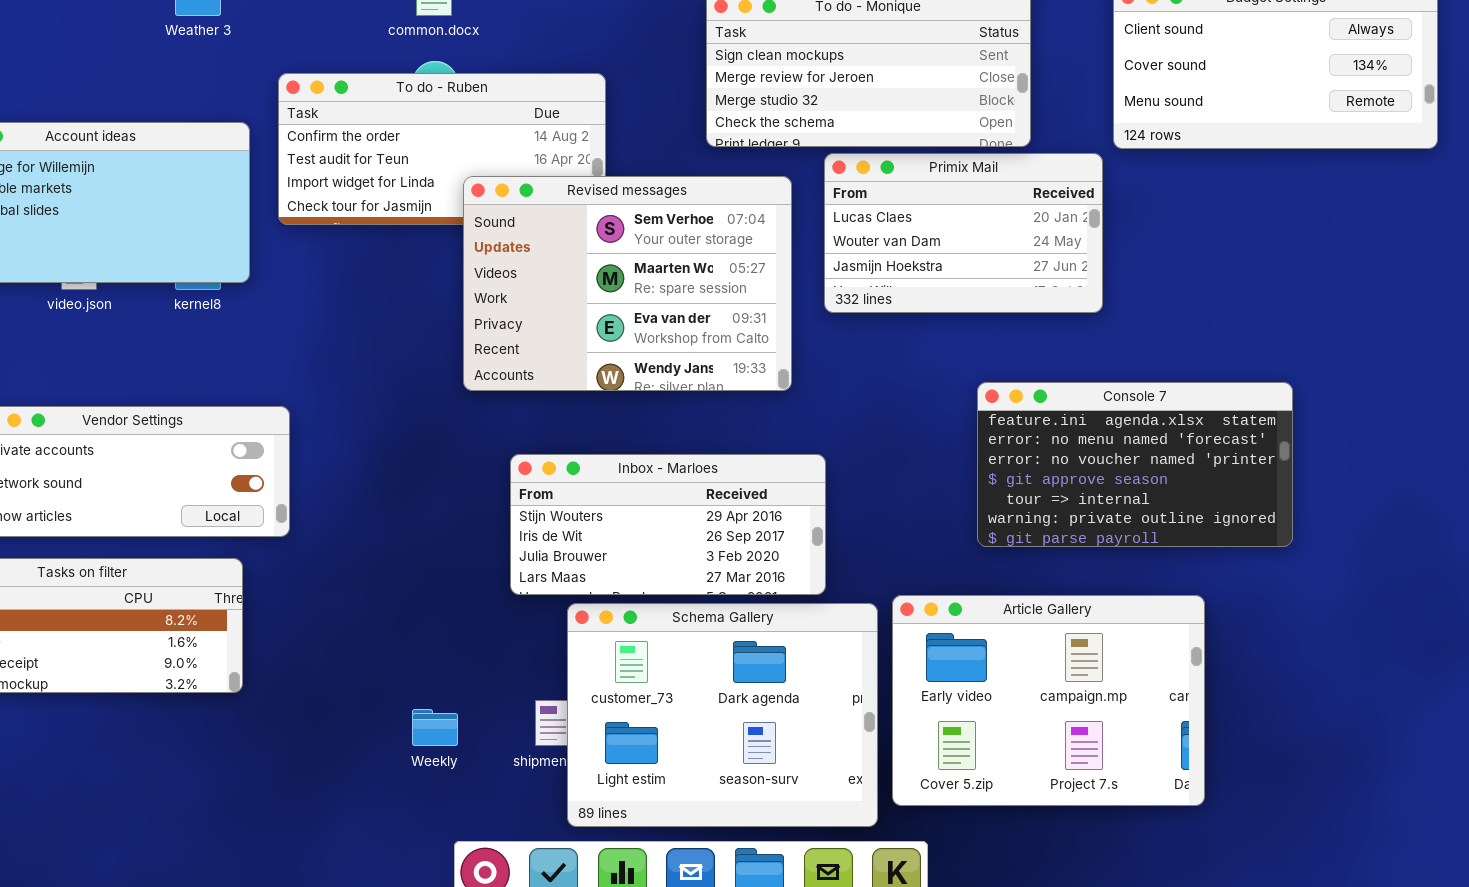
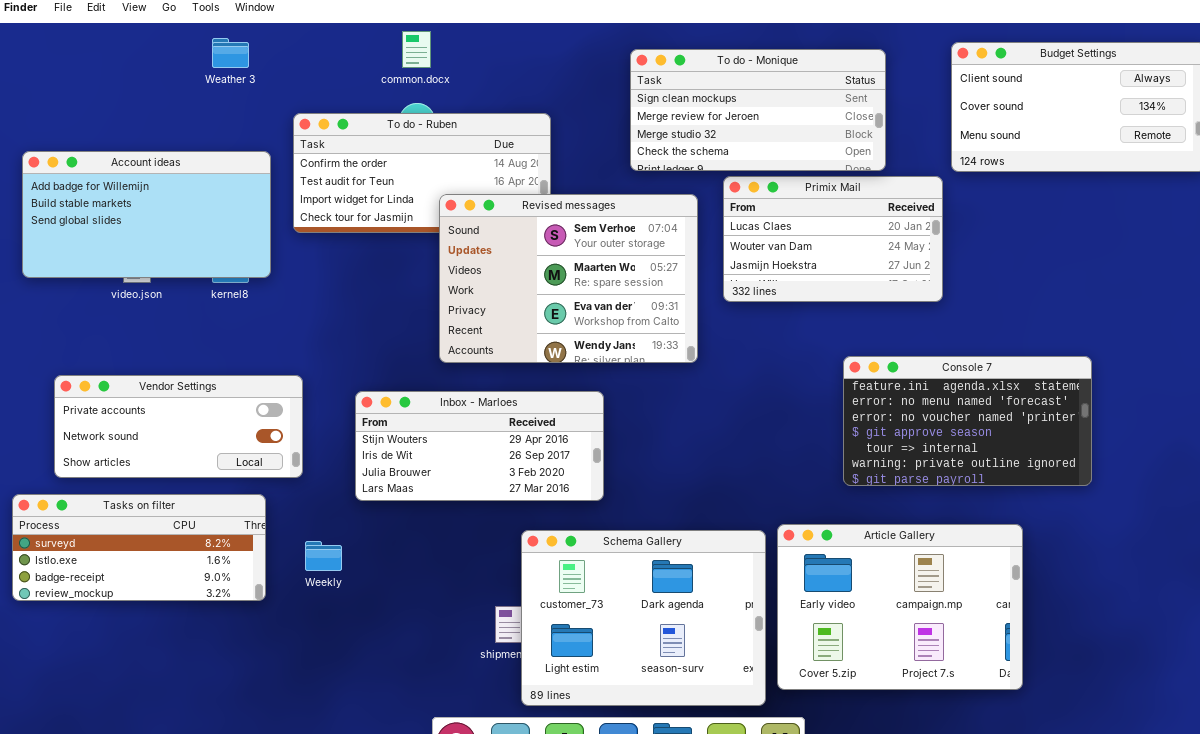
Inbox - Marloes: [510,454,826,595] -> [355,391,604,501], moved
Weekly: [412,709,458,746] -> [305,541,342,571], moved

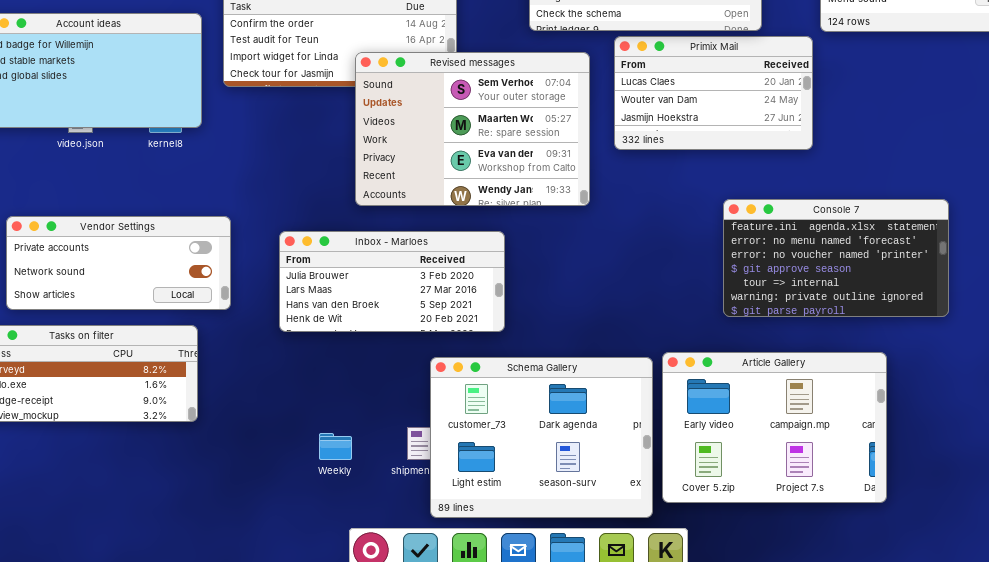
Inbox - Marloes: [355,391,604,501] -> [279,231,505,332], scrolled down 2 rows
Weekly: [305,541,342,571] -> [319,433,352,460], moved

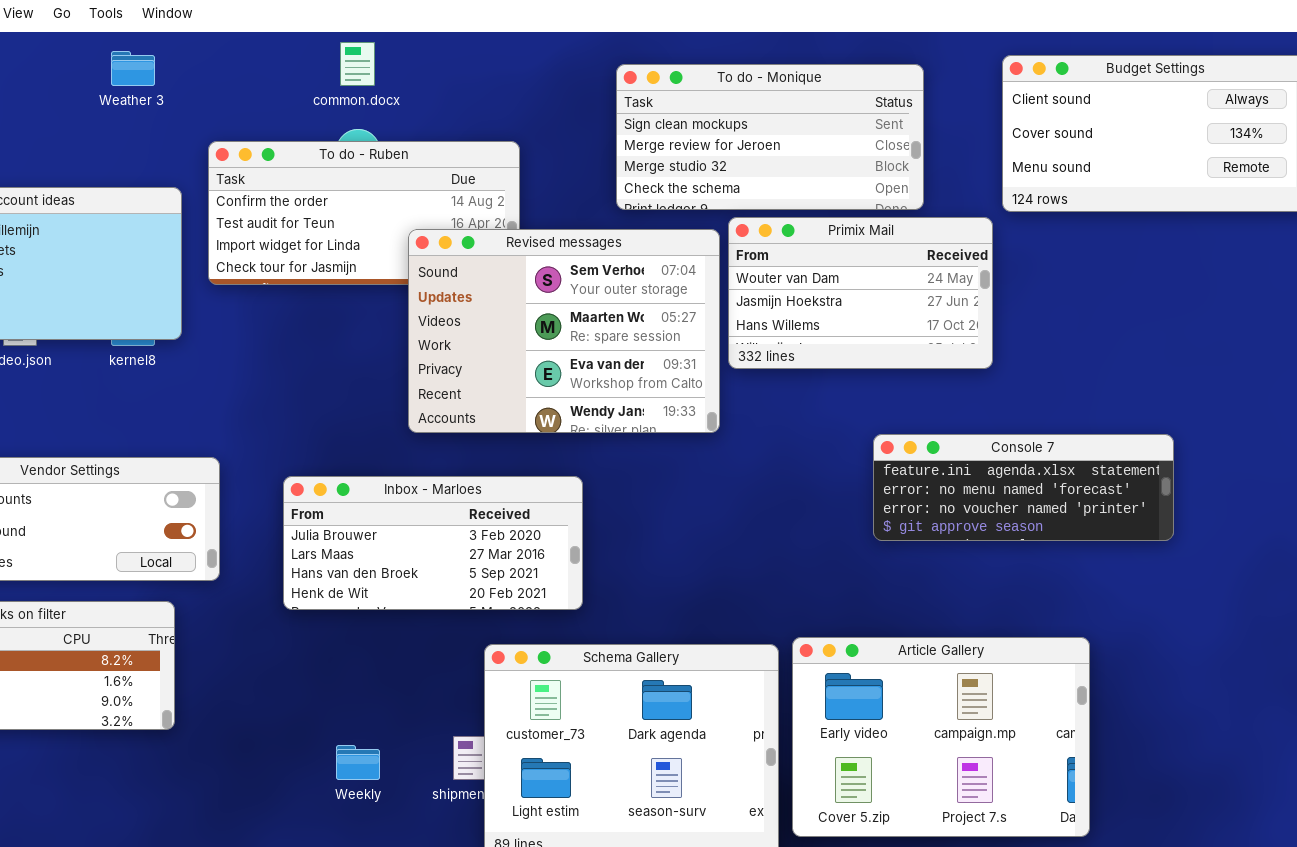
Primix Mail: [614,36,813,150] -> [728,217,993,369], scrolled down 1 row
Revised messages: [355,52,590,206] -> [408,229,720,433], moved
Console 7: [723,199,949,317] -> [873,434,1174,541], resized

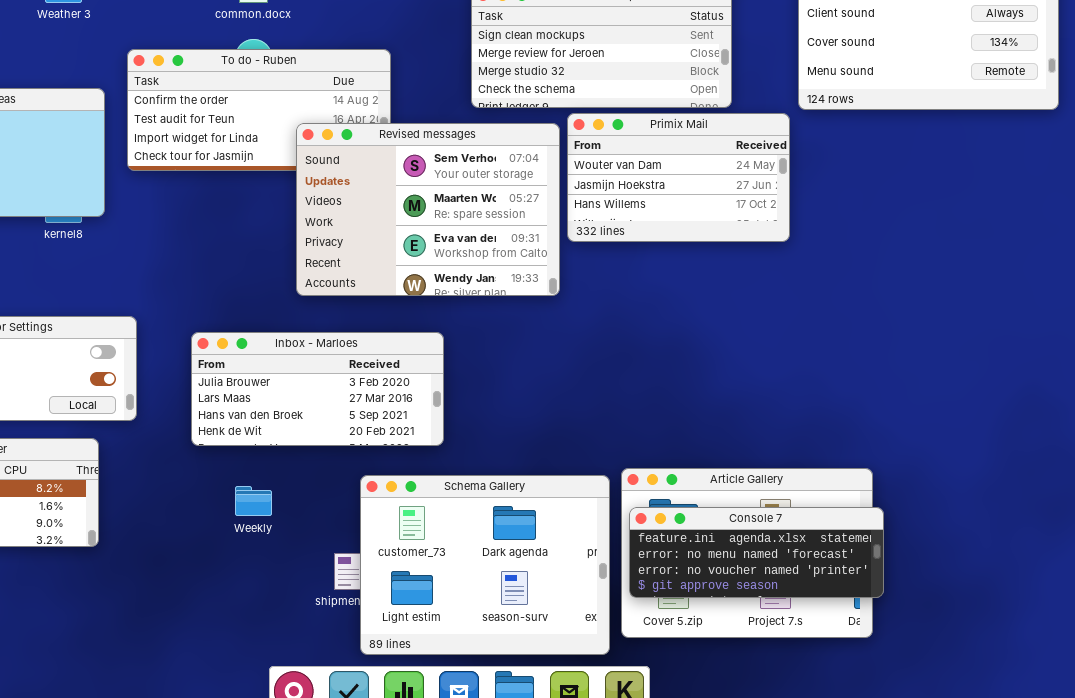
Console 7: [873,434,1174,541] -> [629,507,884,598], moved
Weekly: [336,745,380,780] -> [235,486,272,516], moved

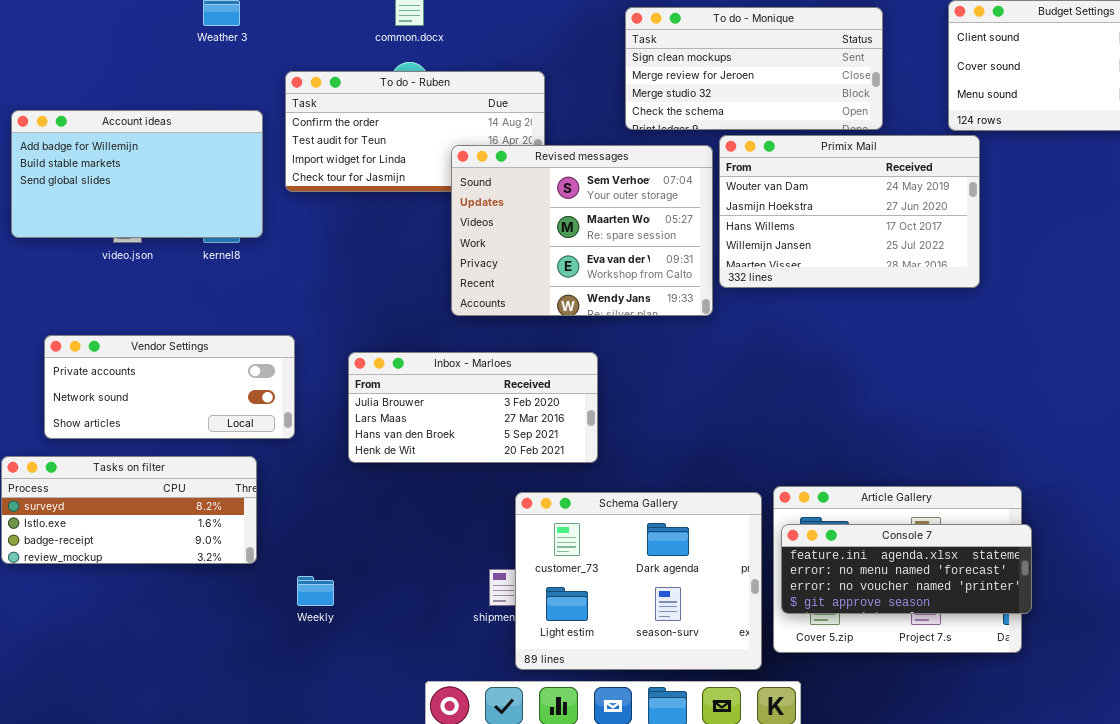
Primix Mail: [567,113,790,242] -> [719,135,980,288], resized
Weekly: [235,486,272,516] -> [297,576,334,606], moved

